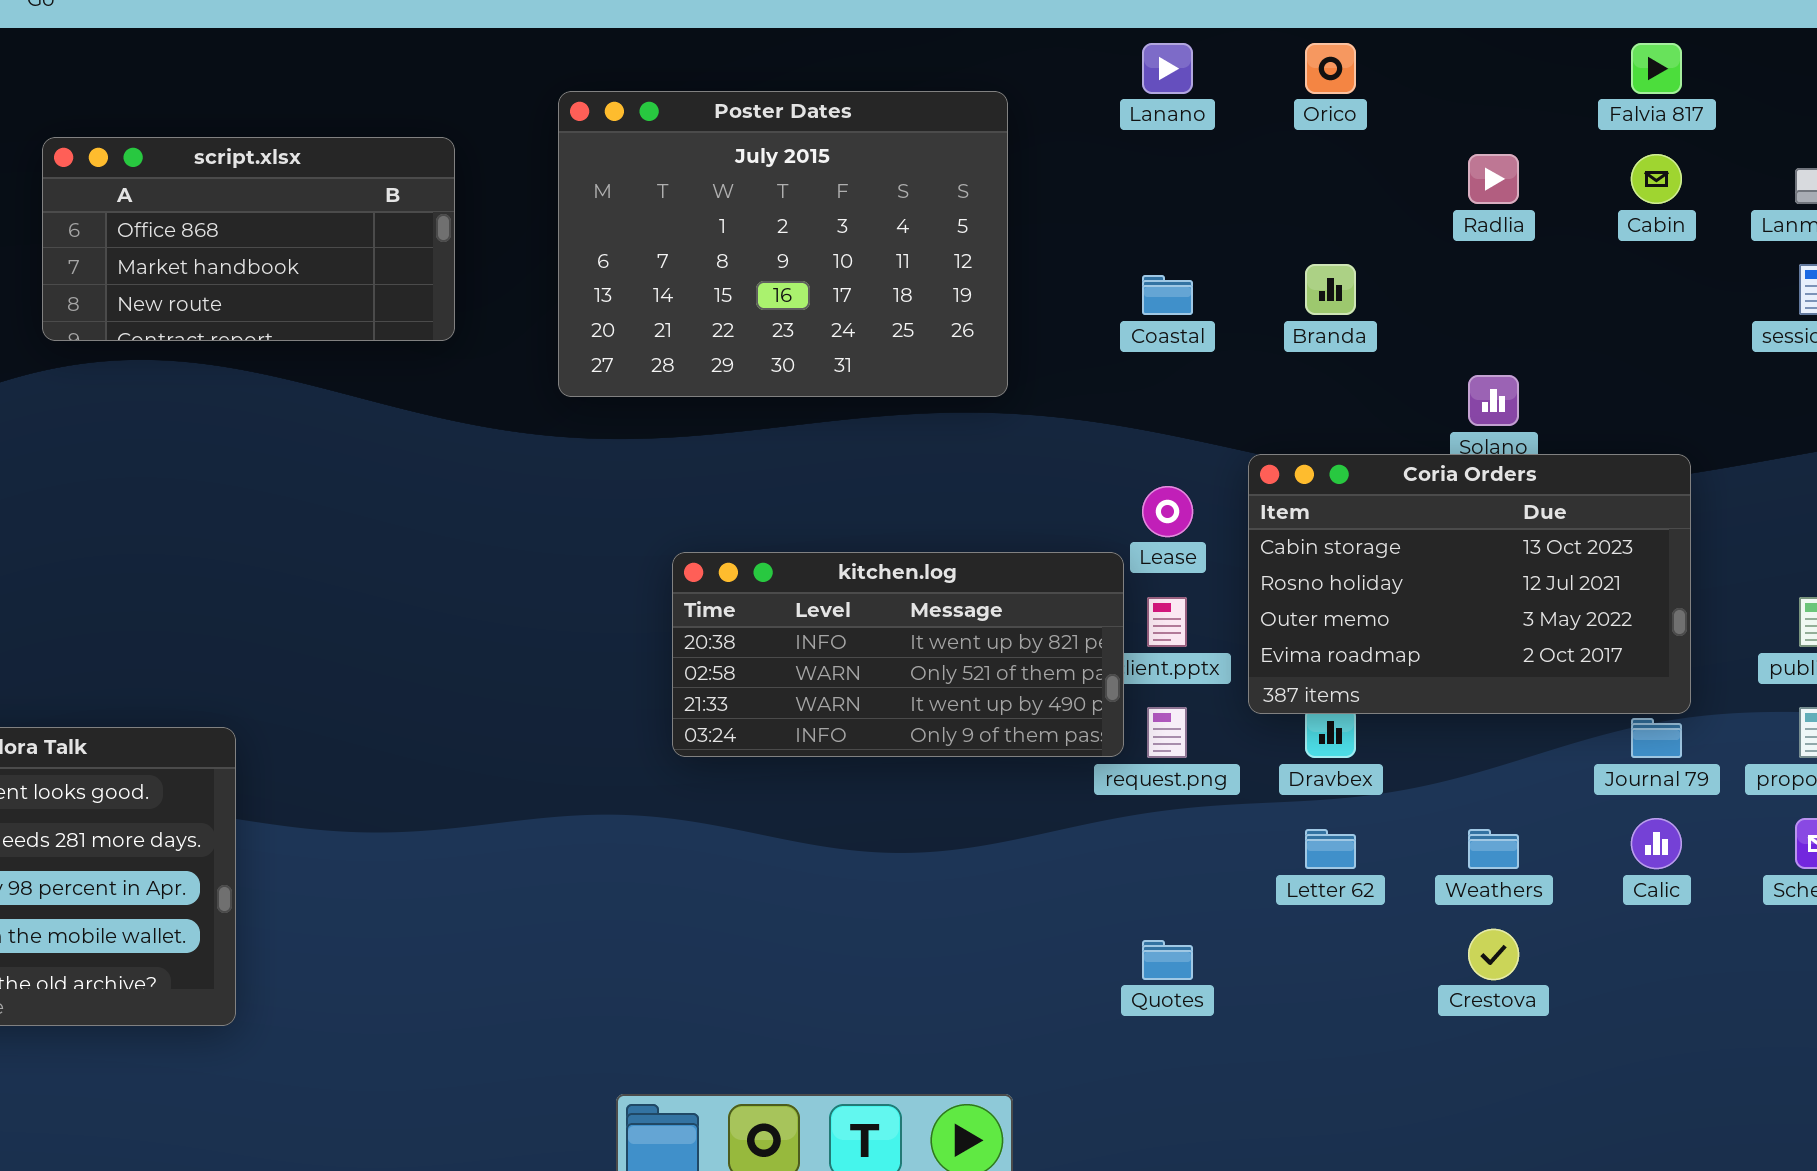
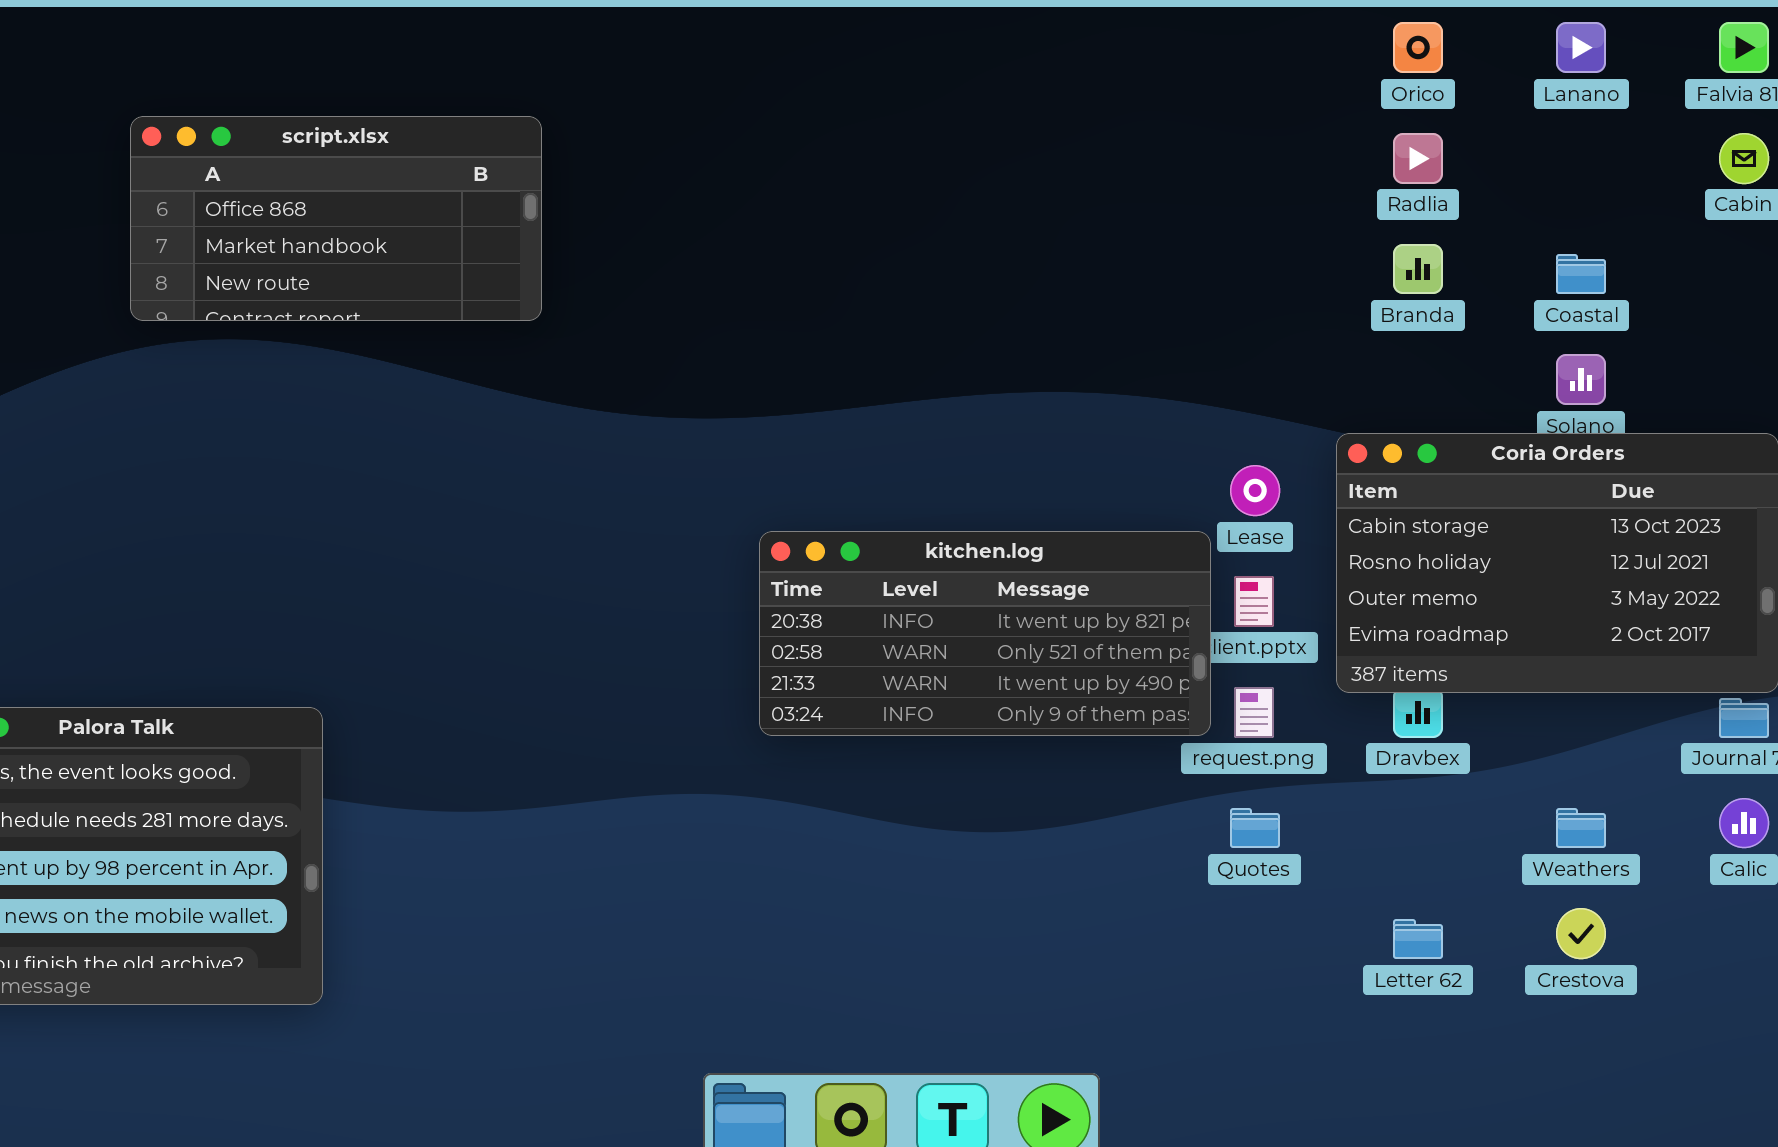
Lanano: [1142,43,1193,94] -> [1556,22,1606,73], moved
Poster Dates: [558,91,1008,397] -> none, closed
Radlia: [1468,154,1519,204] -> [1393,133,1443,184], moved
Coastal: [1142,275,1193,315] -> [1556,254,1606,294], moved
Letter 62: [1305,829,1356,869] -> [1393,919,1443,959], moved
Quotes: [1142,940,1193,980] -> [1230,808,1280,848], moved

